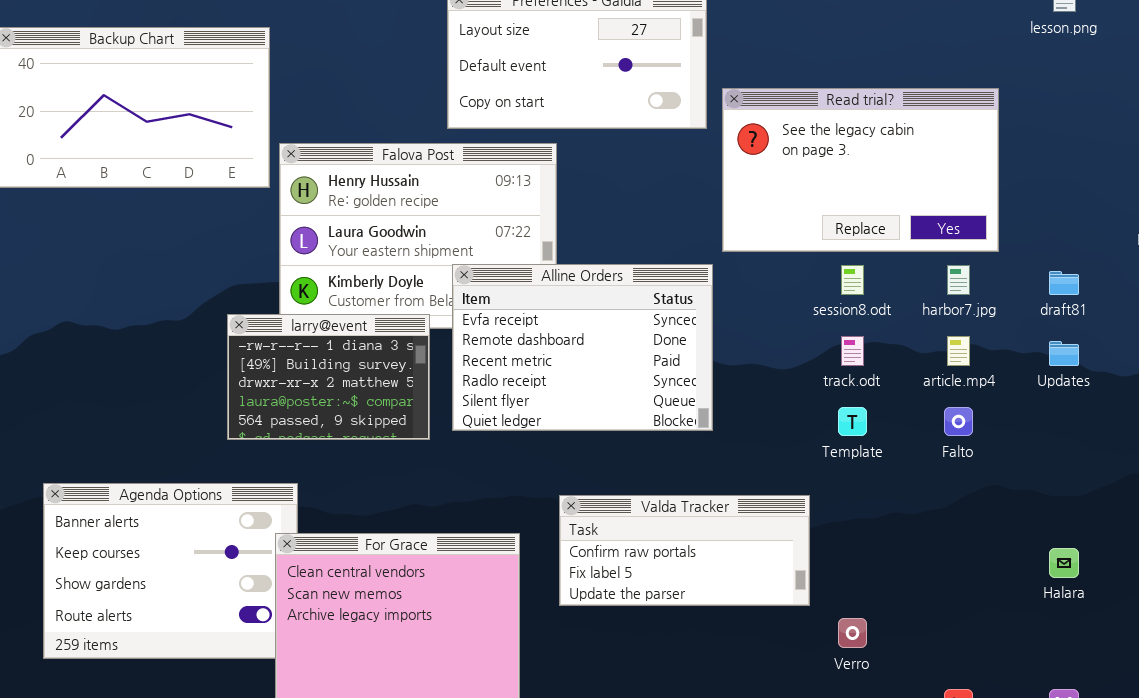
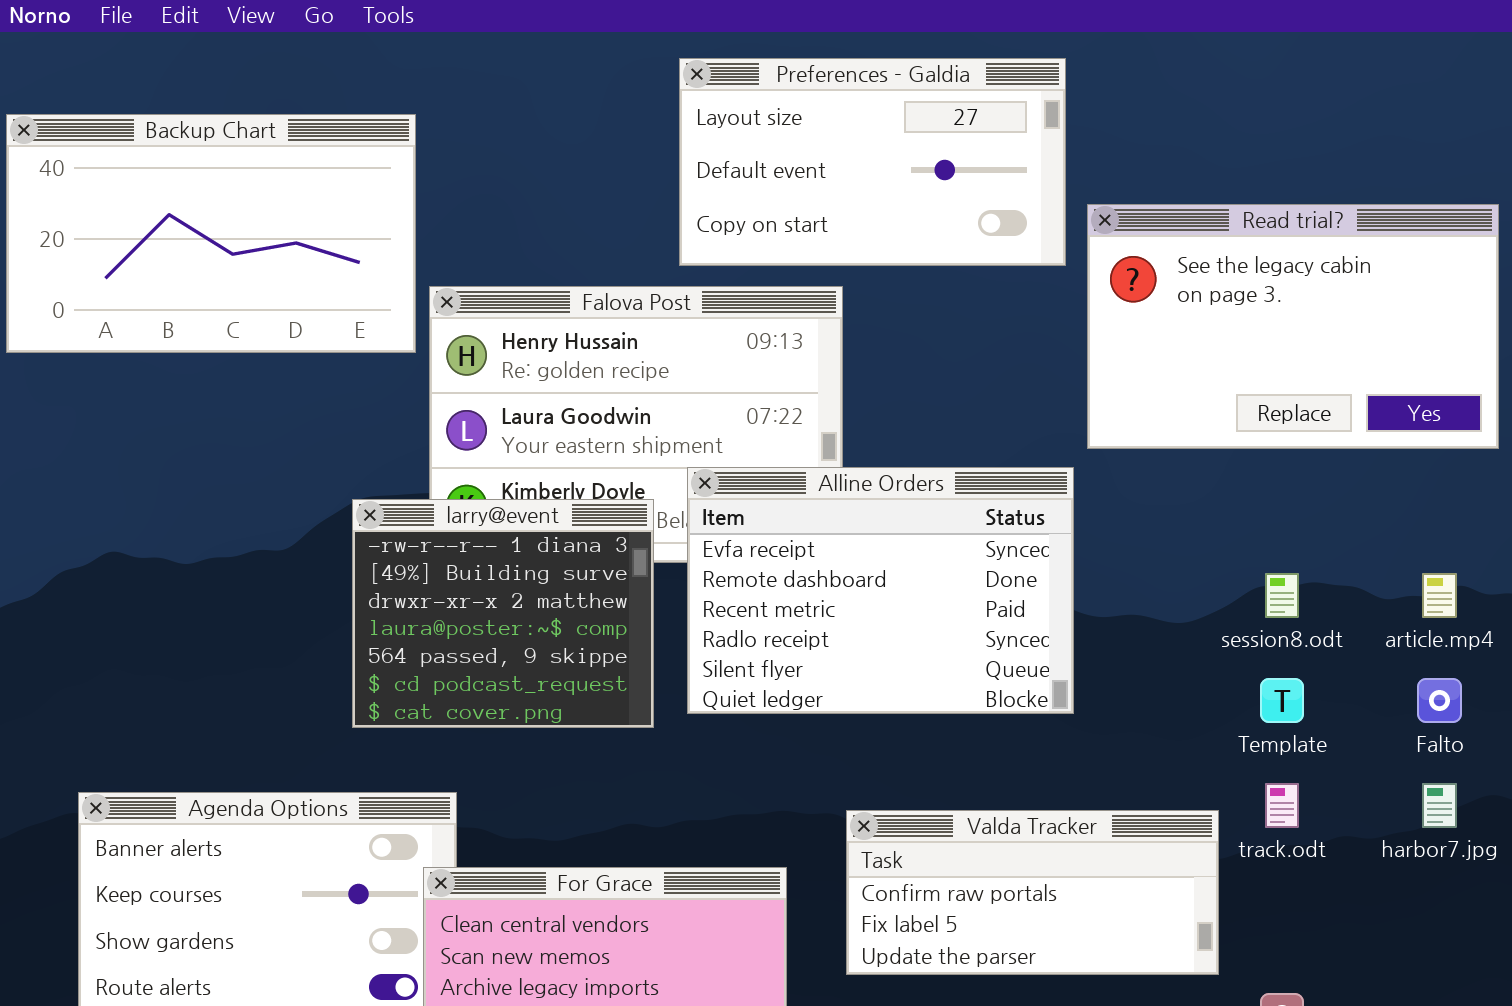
session8.odt: [841,265,864,295] -> [1265,573,1299,618], moved
harbor7.jpg: [947,265,970,295] -> [1422,783,1457,828], moved
larry@event: [227,314,430,440] -> [352,499,654,728], resized
track.odt: [841,336,864,366] -> [1265,783,1299,828], moved

